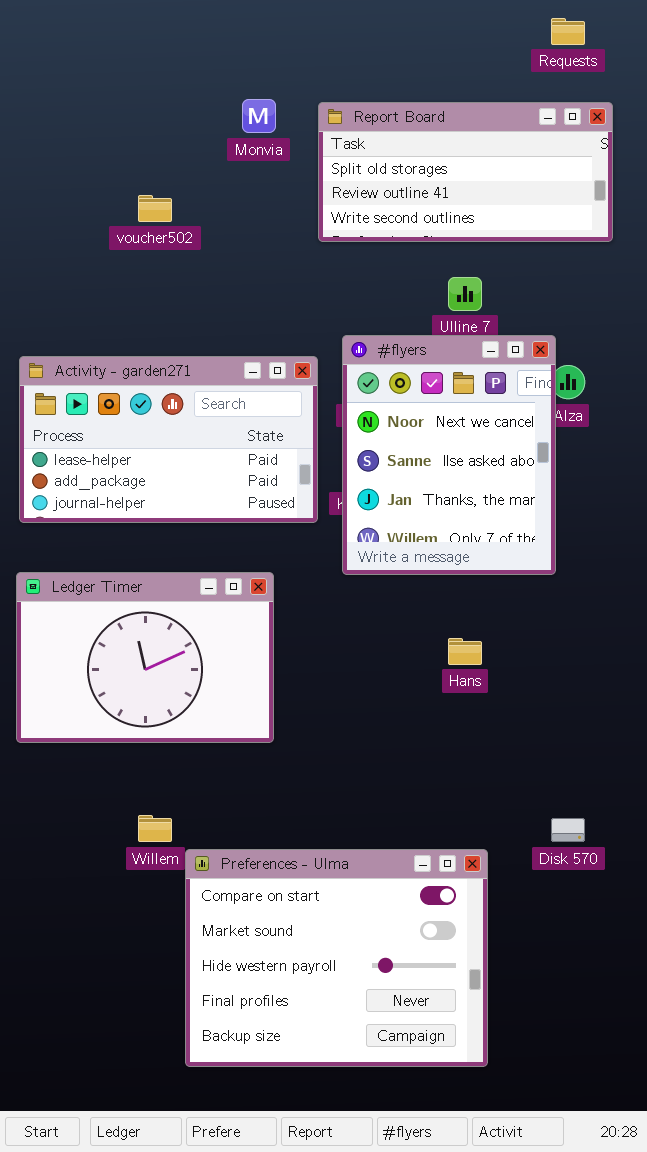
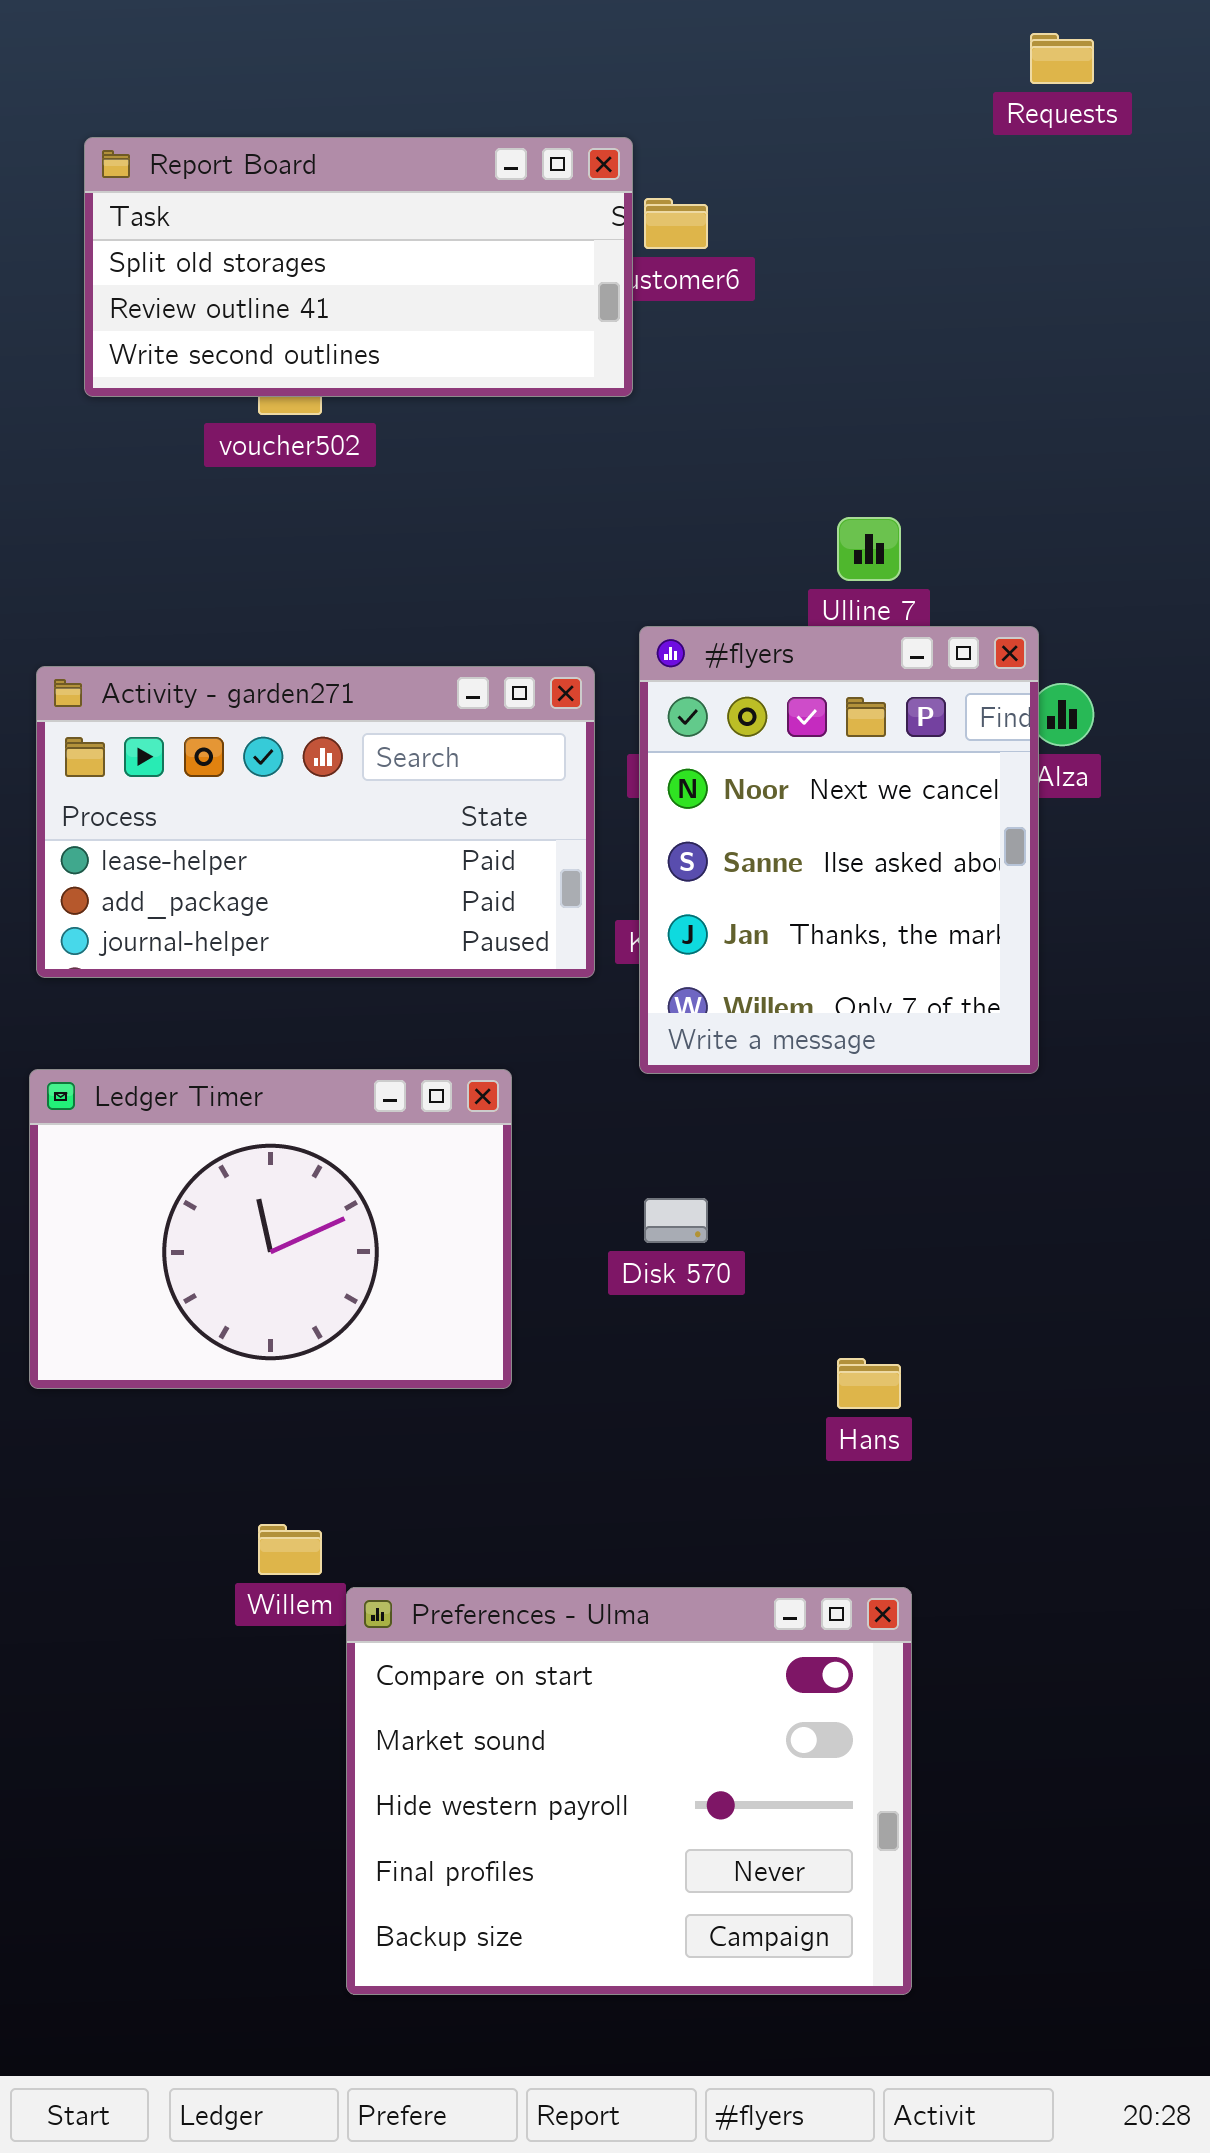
Report Board: [318,102,613,242] -> [84,137,633,397], moved
Hans: [448,638,482,665] -> [837,1358,901,1409], moved
Disk 570: [551,818,585,842] -> [644,1198,708,1243], moved

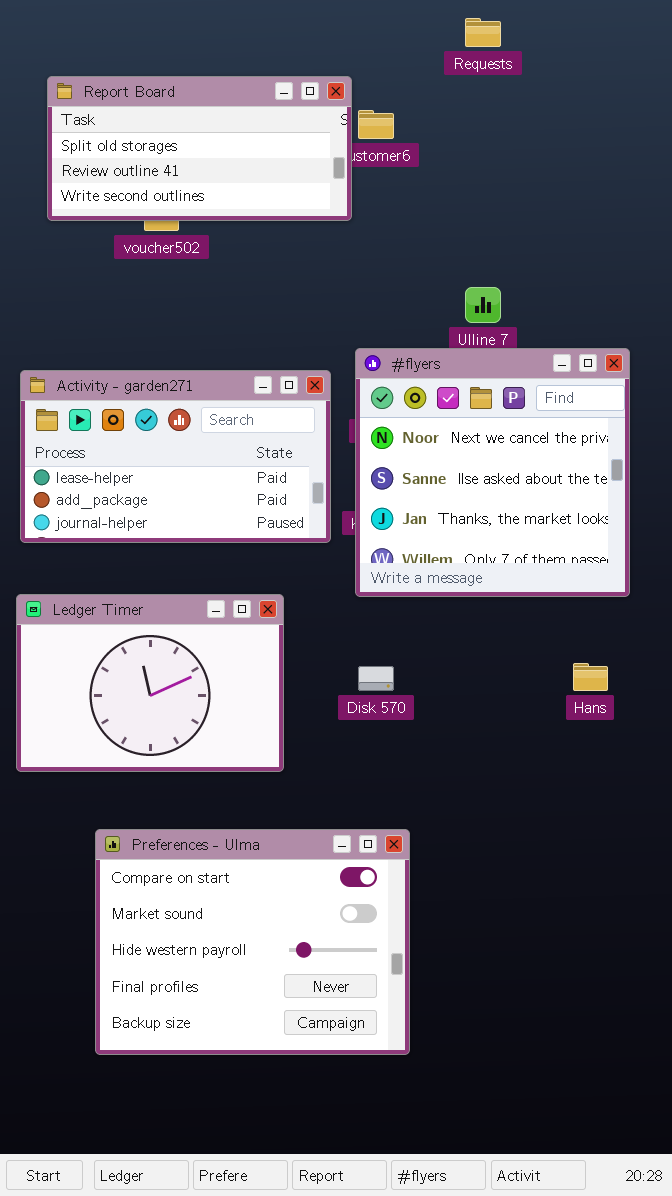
Requests: [1030,33,1094,84] -> [465,18,501,47], moved
#flyers: [639,626,1039,1074] -> [355,348,630,597], resized
Hans: [837,1358,901,1409] -> [573,663,608,691], moved
Preferences - Ulma: [346,1587,912,1995] -> [95,829,410,1055], moved

